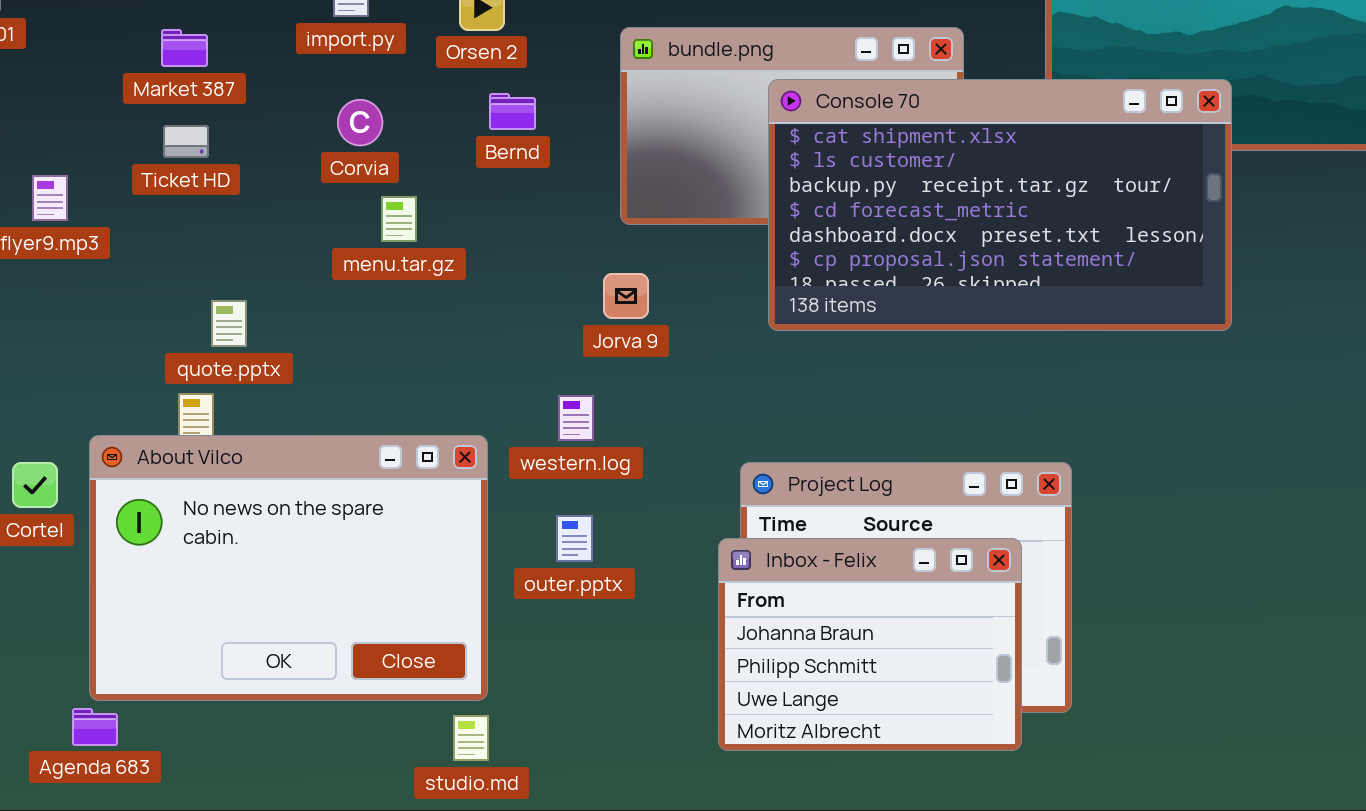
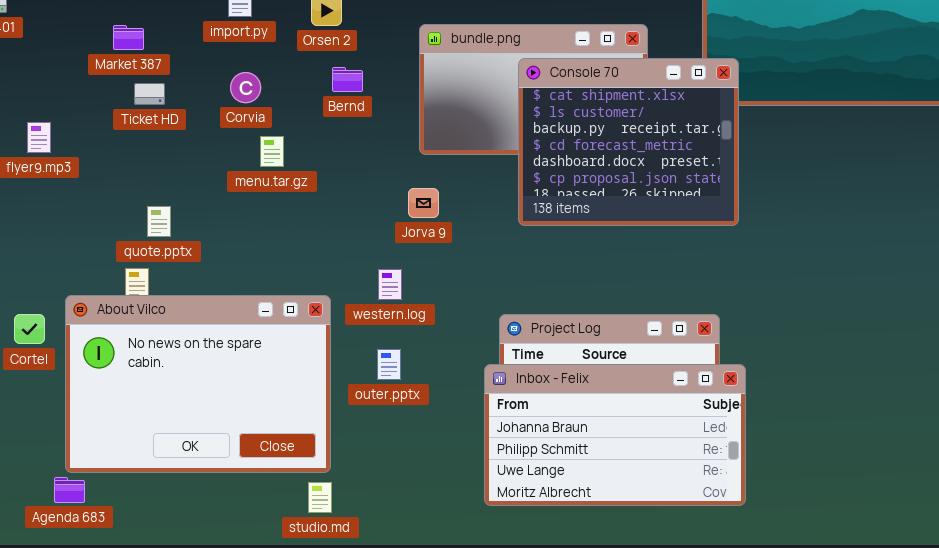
Console 70: [768,79,1232,331] -> [518,58,739,226], resized
Ticket HD: [163,125,209,158] -> [134,83,165,105], moved
Inbox - Felix: [718,538,1022,751] -> [484,364,746,506], resized

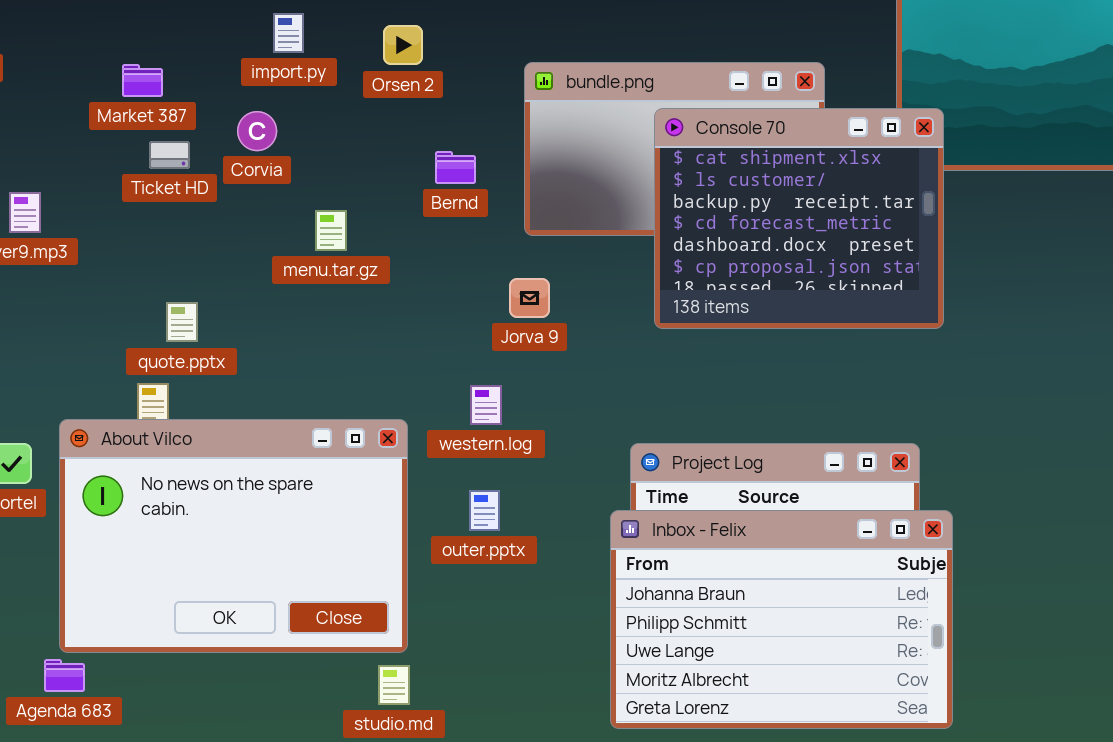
Bernd: [332,67,363,92] -> [435,151,476,184], moved
Corvia: [230,72,261,103] -> [237,111,277,151], moved
Inbox - Felix: [484,364,746,506] -> [610,510,953,729], resized

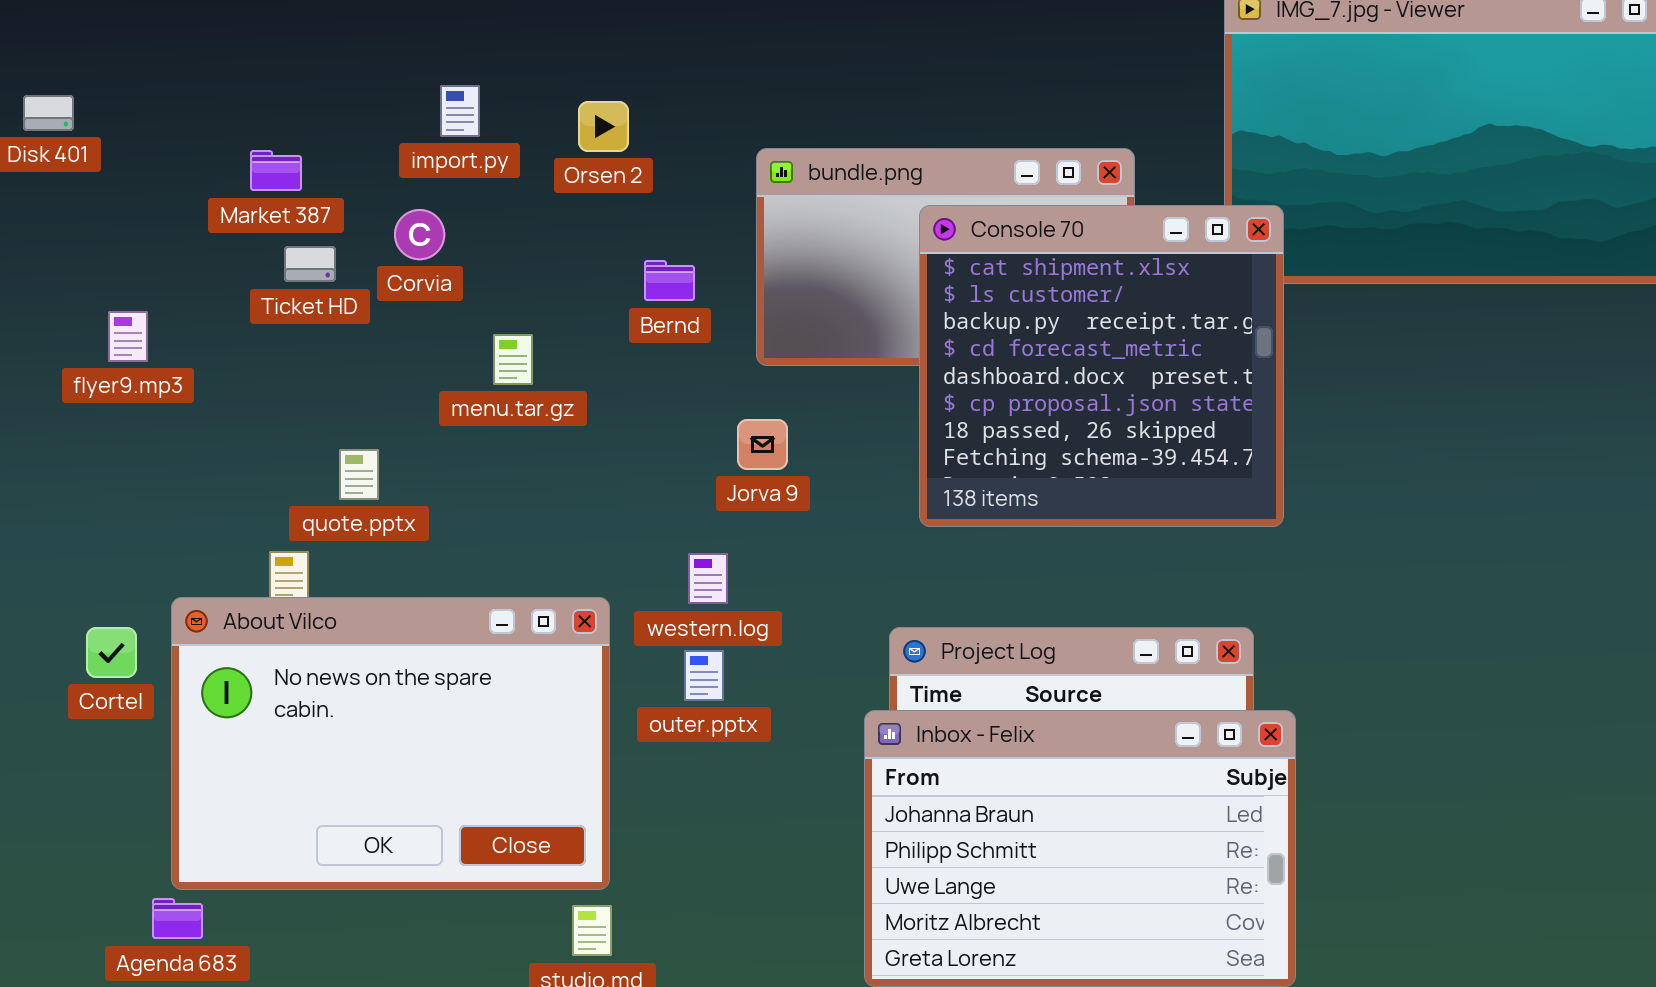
Console 70: [654,108,944,329] -> [919,205,1284,527], resized
quote.pptx: [166,302,198,342] -> [339,449,379,500], moved
outer.pptx: [469,490,500,531] -> [684,650,724,701], moved

